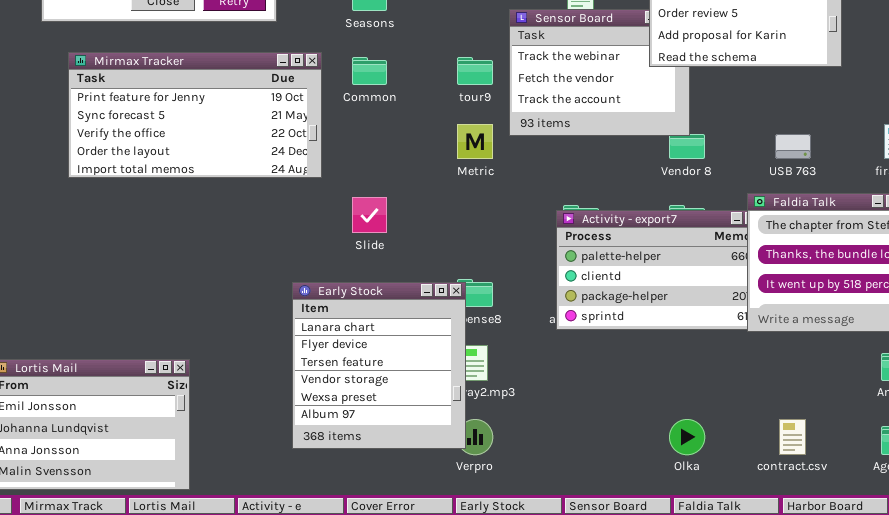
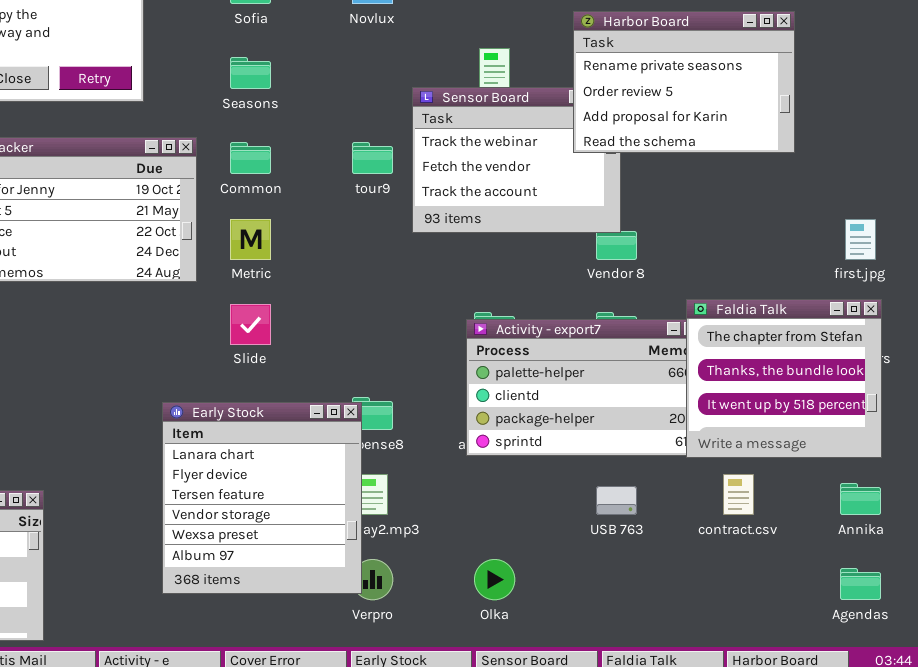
Metric: [457,124,493,159] -> [230,219,271,260], moved
USB 763: [775,134,811,159] -> [596,486,637,515], moved
Olka: [669,419,705,455] -> [474,559,515,600], moved
contract.csv: [779,419,806,455] -> [723,474,754,515], moved

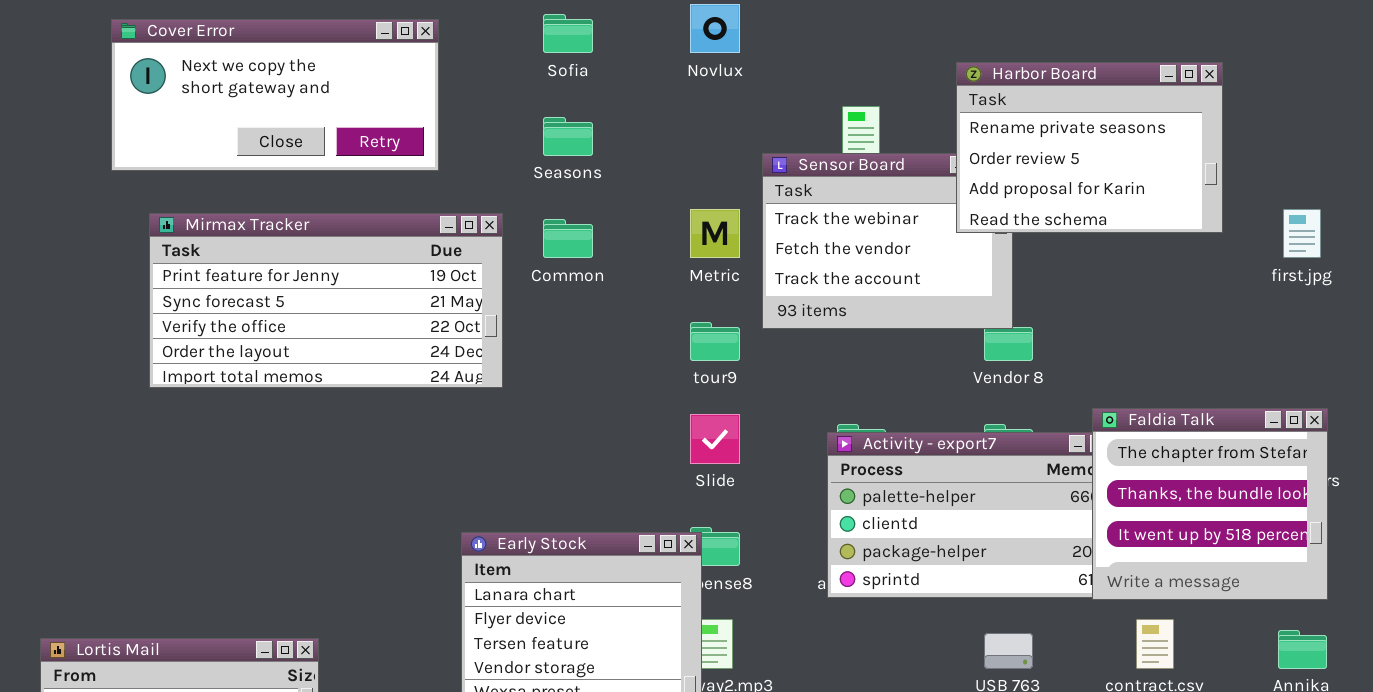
tour9: [352,142,393,174] -> [690,322,740,361], moved
Metric: [230,219,271,260] -> [690,209,740,258], moved
first.jpg: [845,219,876,260] -> [1283,209,1321,258], moved
Slide: [230,304,271,345] -> [690,414,740,464], moved

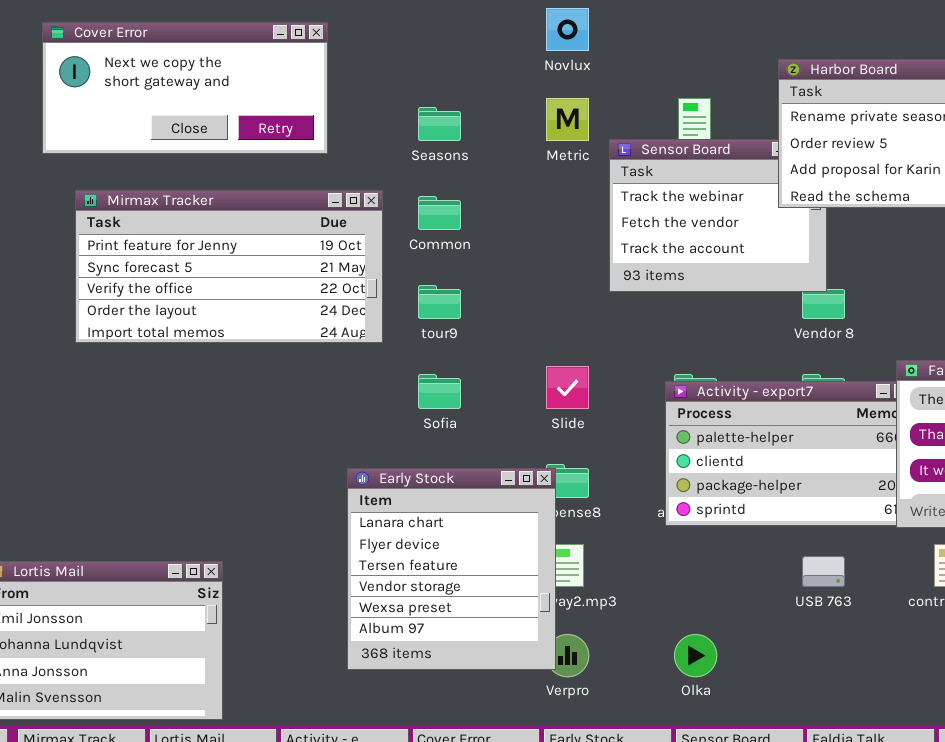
Sofia: [543,14,593,53] -> [418,374,461,409], moved
Metric: [690,209,740,258] -> [546,98,589,141], moved
tour9: [690,322,740,361] -> [418,285,461,319], moved

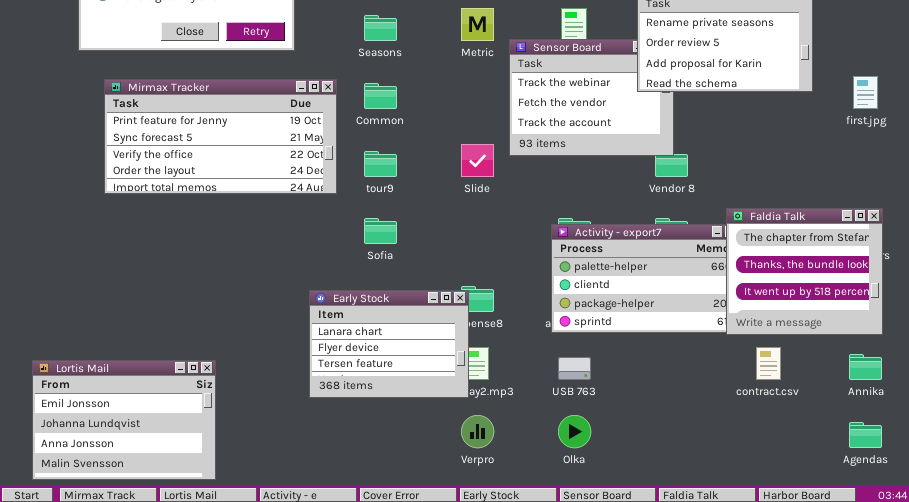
Slide: [546,366,589,409] -> [461,144,494,177], moved
Early Stock: [347,468,556,670] -> [309,290,469,398], resized
USB 763: [802,556,845,587] -> [558,357,591,380], moved

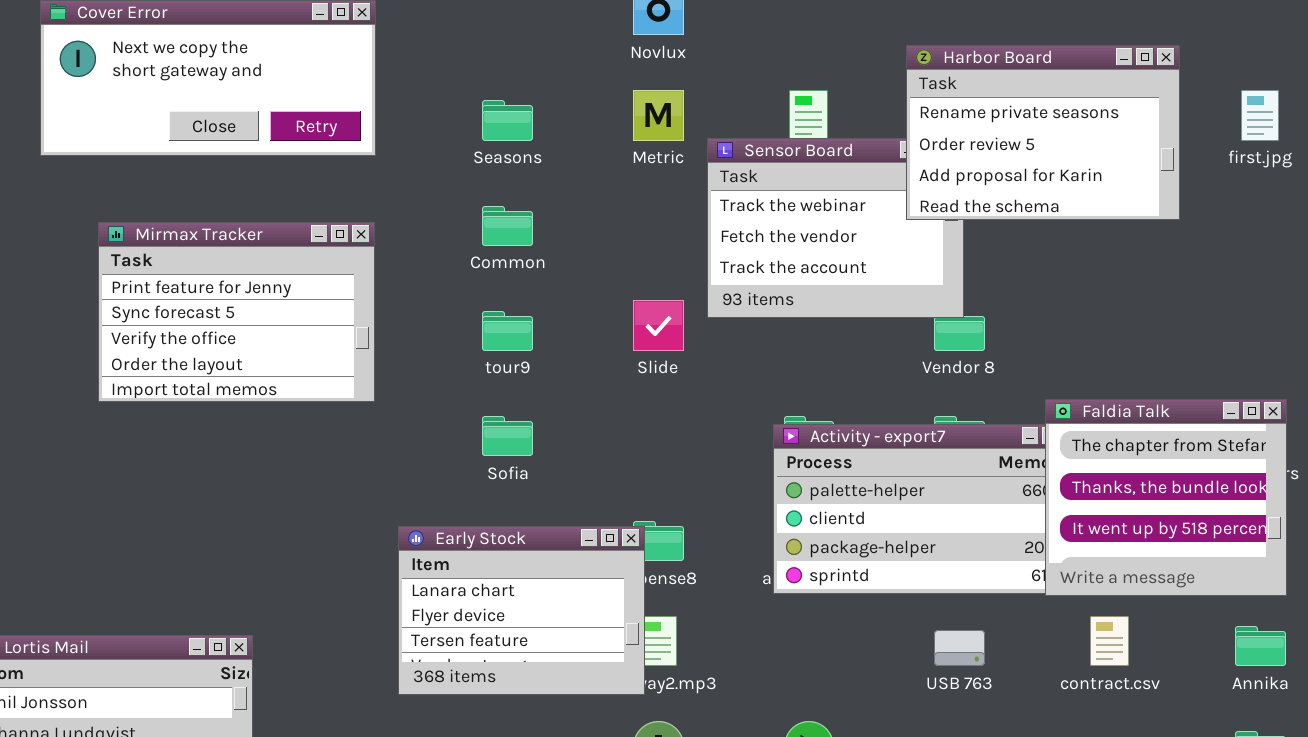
first.jpg: [853,76,878,109] -> [1241,90,1279,141], moved
Mirmax Tracker: [104,79,337,194] -> [98,222,375,402], moved, resized
USB 763: [558,357,591,380] -> [934,630,985,666], moved

